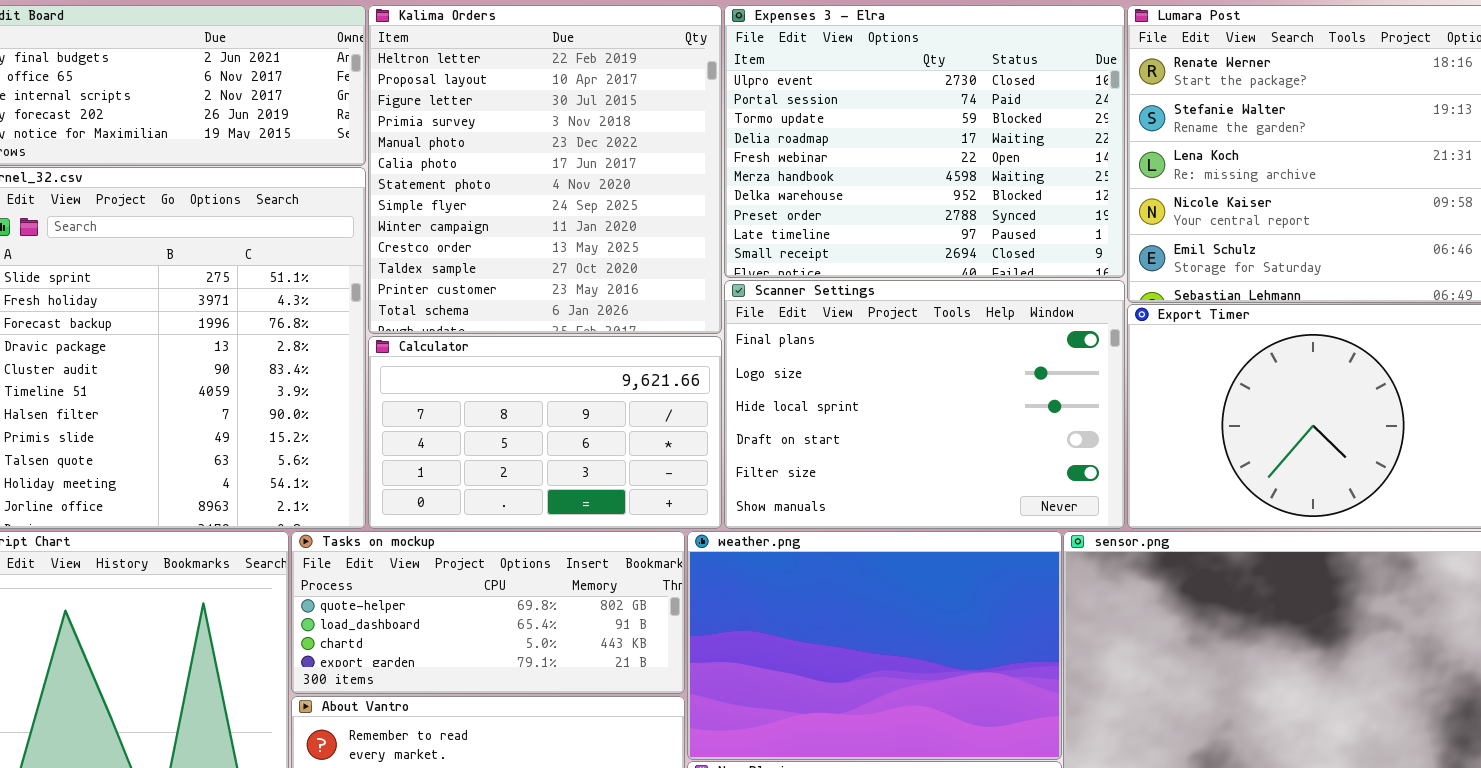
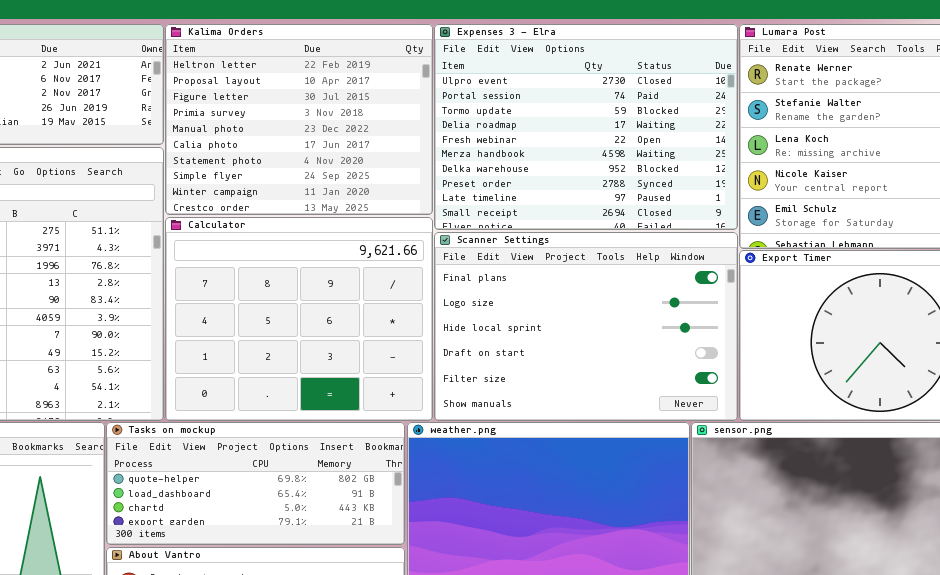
Kalima Orders: [368,5,722,334] -> [165,24,433,215], resized
Calculator: [368,336,722,529] -> [165,217,433,421], resized

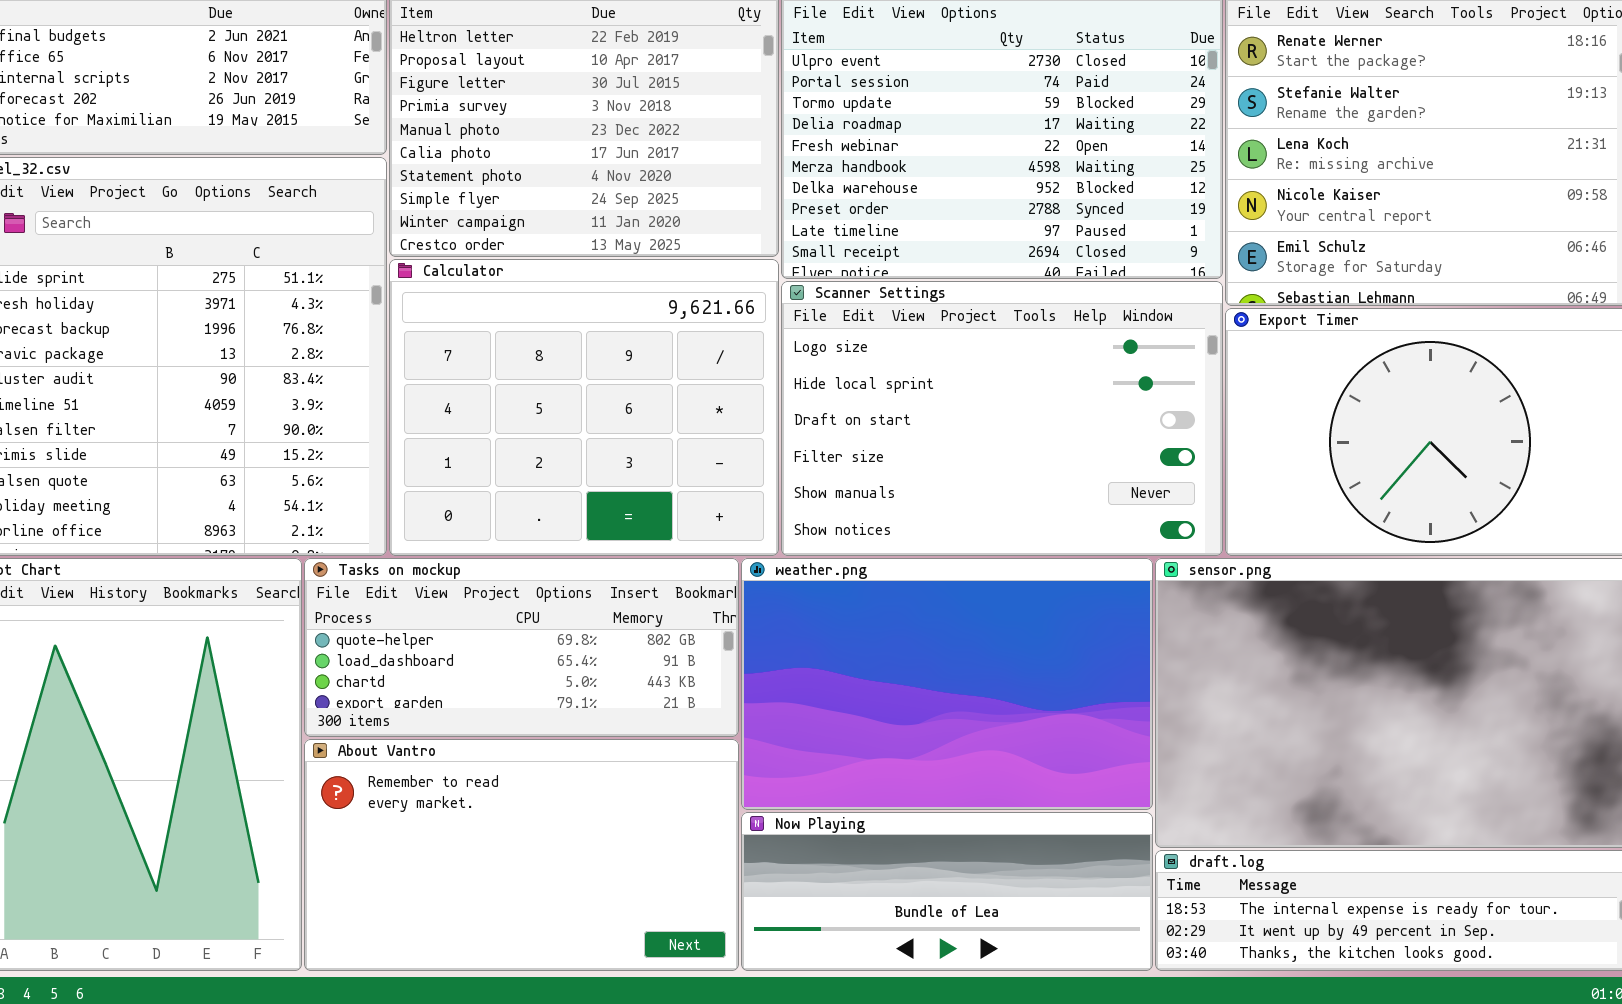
Scanner Settings: [434,232,738,421] -> [781,281,1223,556], scrolled down 1 row

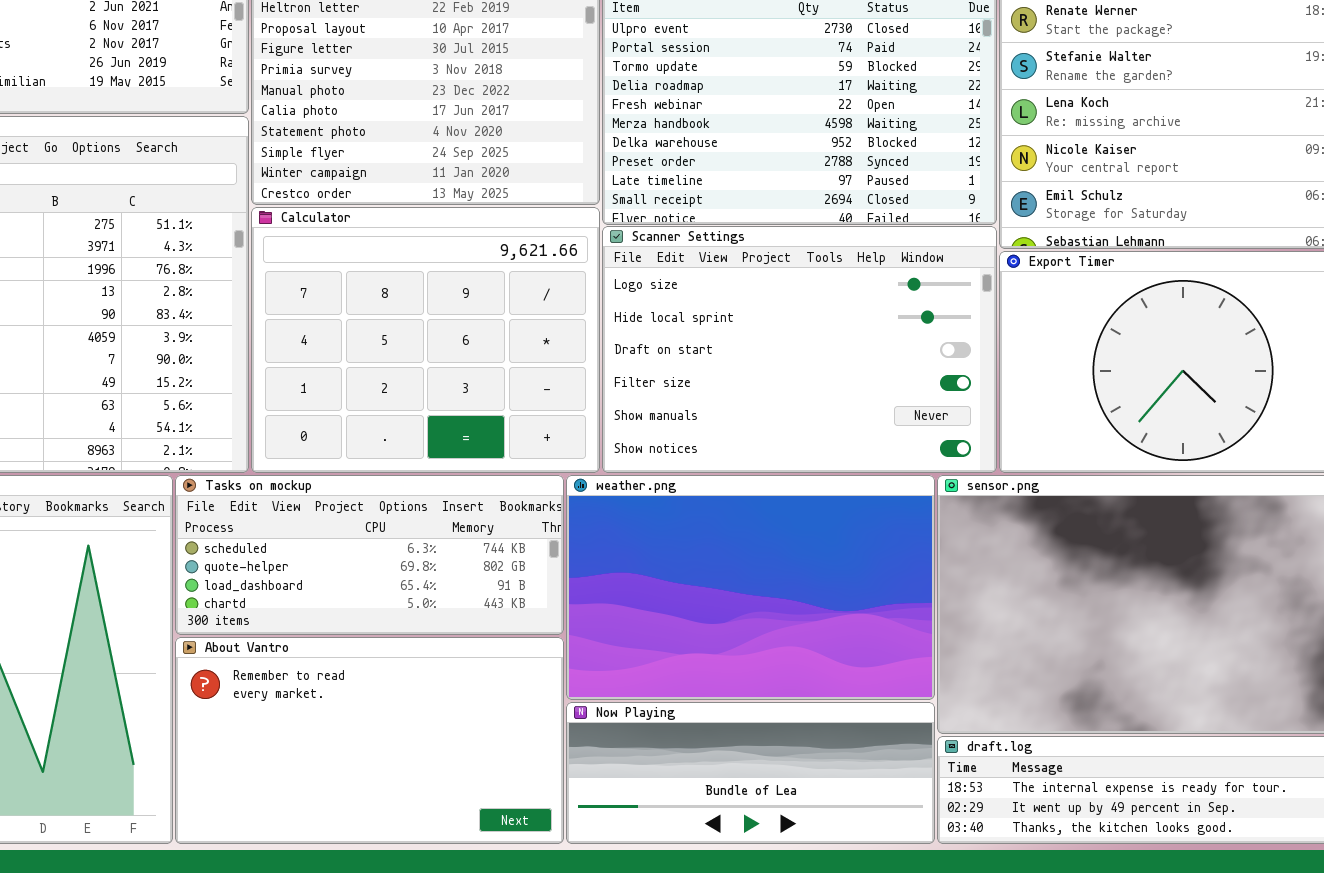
Tasks on mockup: [304,558,739,737] -> [175,475,564,635], scrolled up 1 row

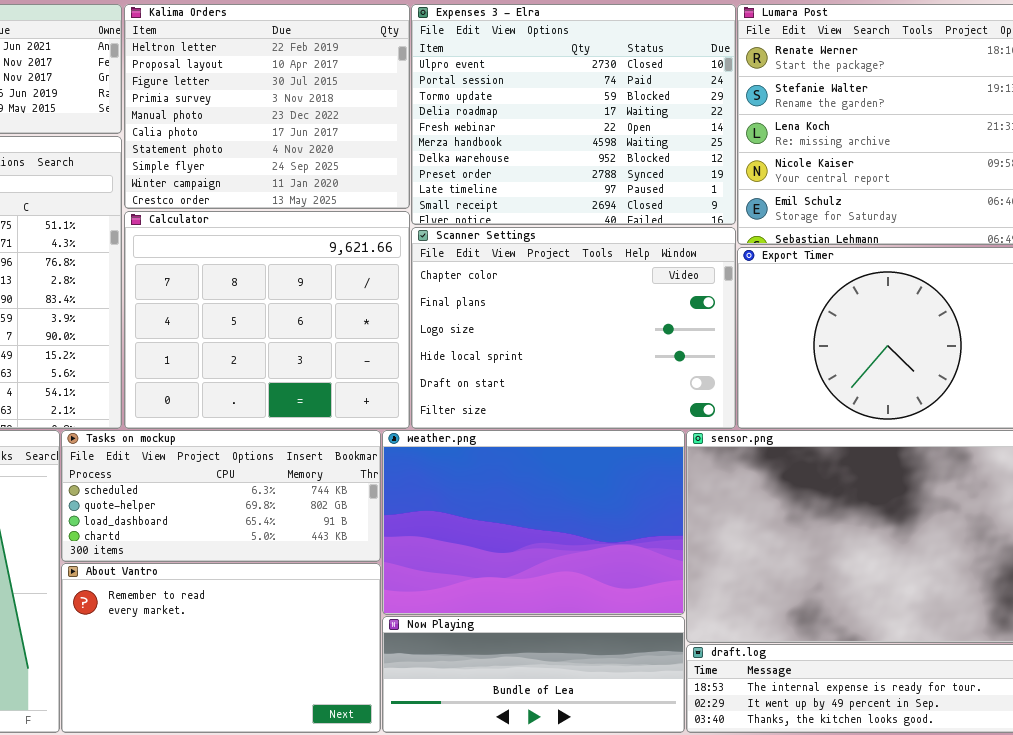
Scanner Settings: [602,226,997,473] -> [411,227,736,429], scrolled up 2 rows

